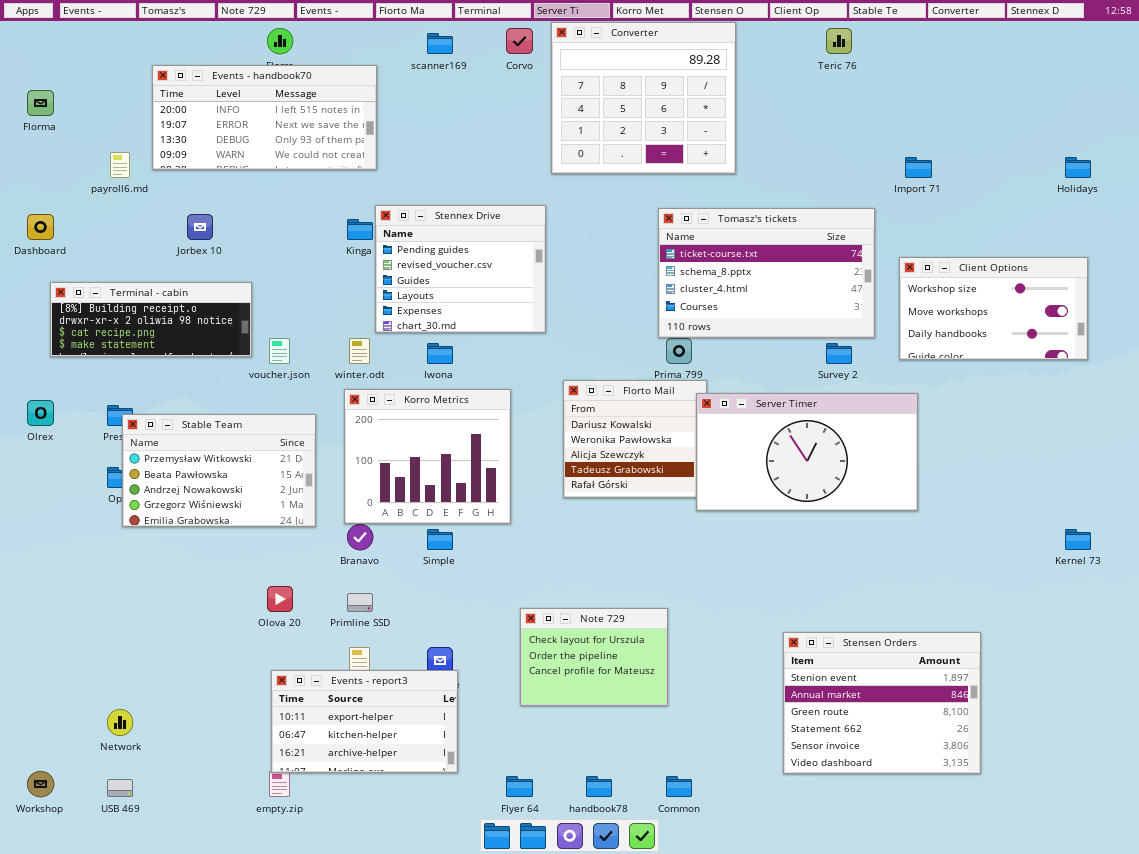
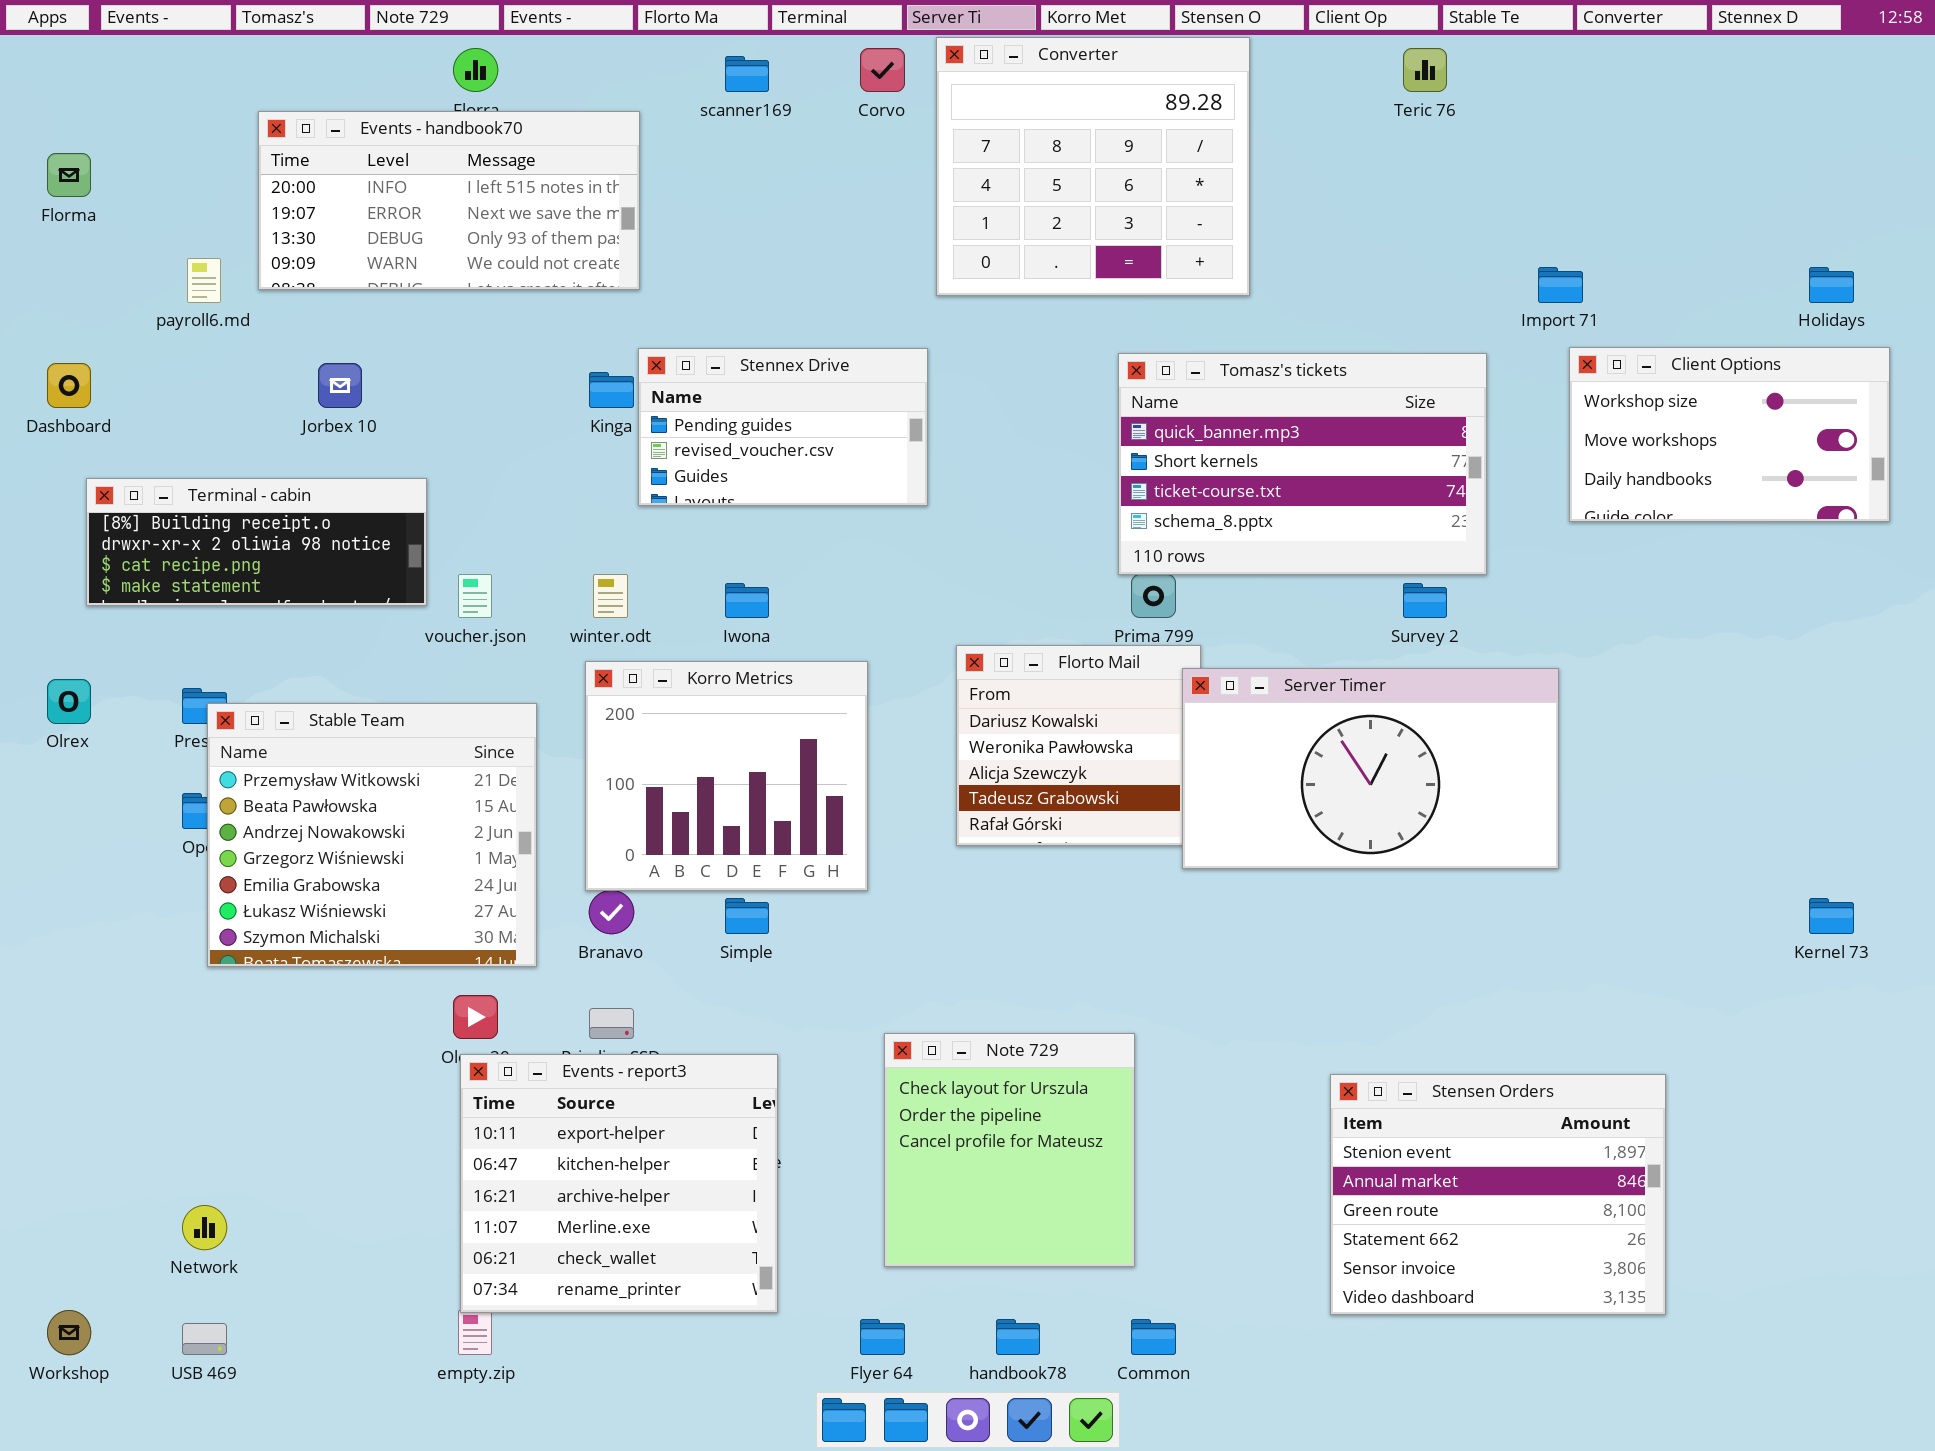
Stennex Drive: [375,205,546,333] -> [638,348,928,506], resized
Tomasz's tickets: [658,208,875,338] -> [1118,353,1487,575], scrolled up 2 rows
Client Options: [899,257,1088,360] -> [1569,347,1890,522], moved
Stable Team: [122,414,316,527] -> [207,703,537,967], resized
Note 729: [520,608,668,706] -> [884,1033,1135,1267], resized
Events - report3: [271,670,458,773] -> [460,1054,778,1313], resized

